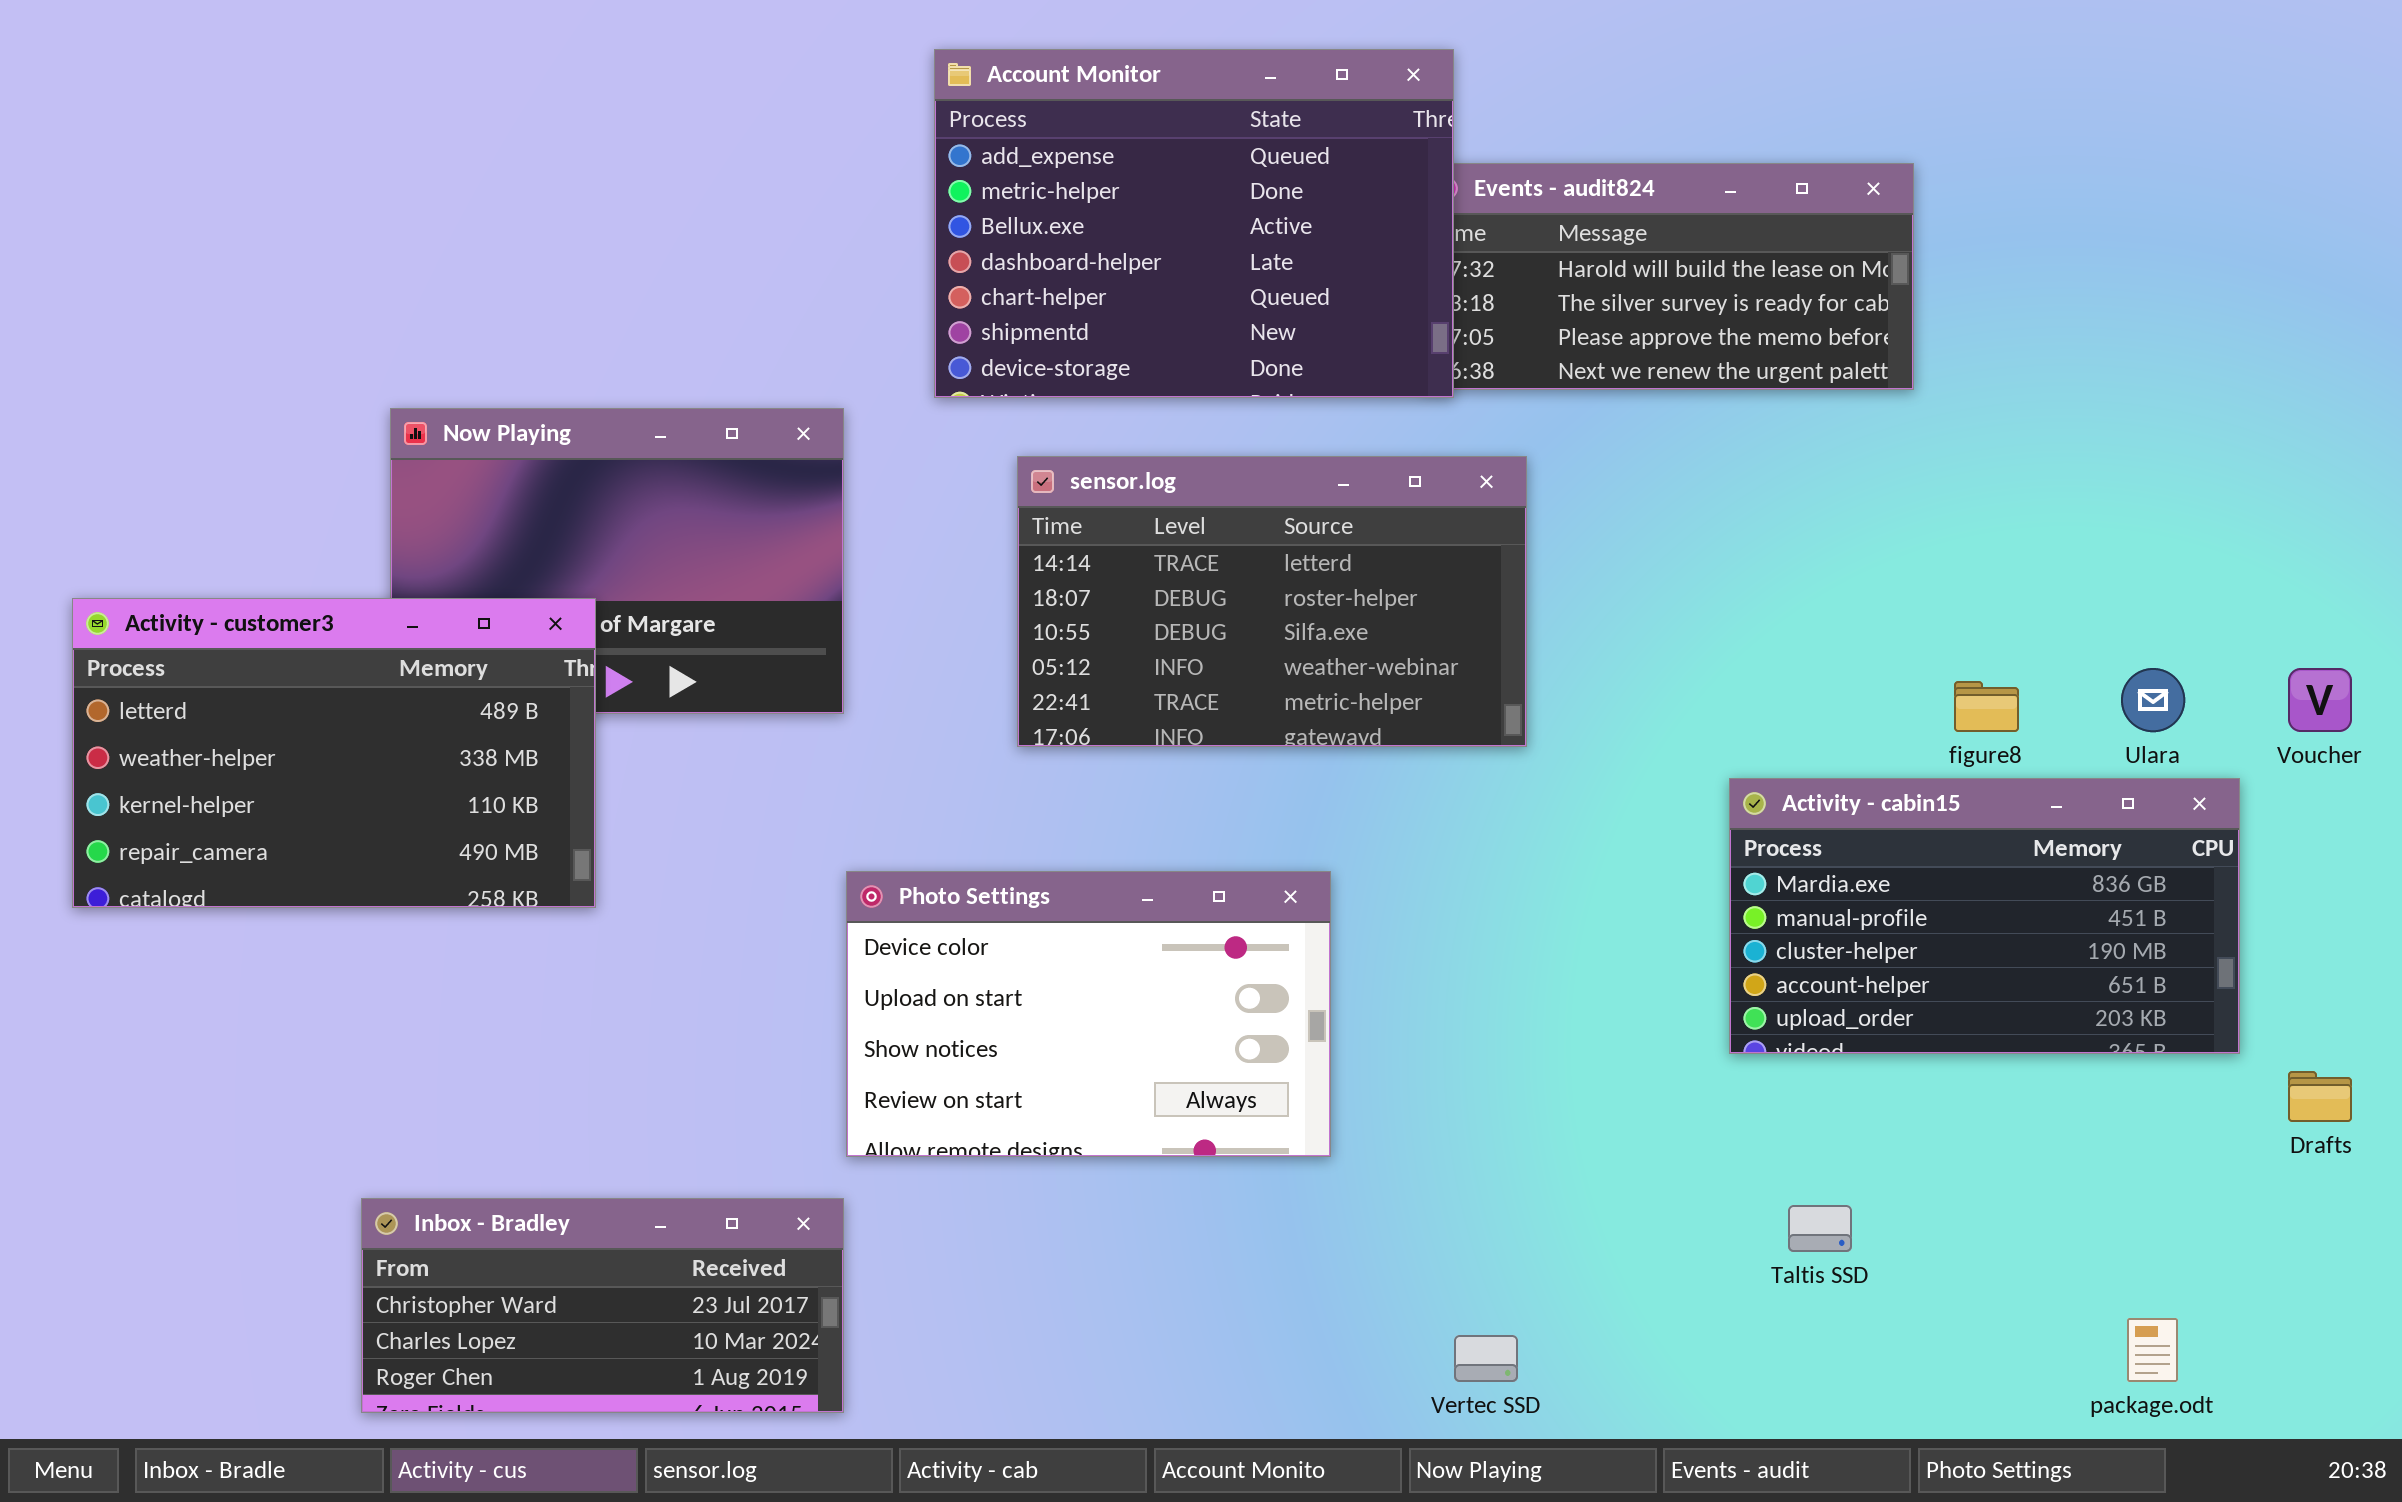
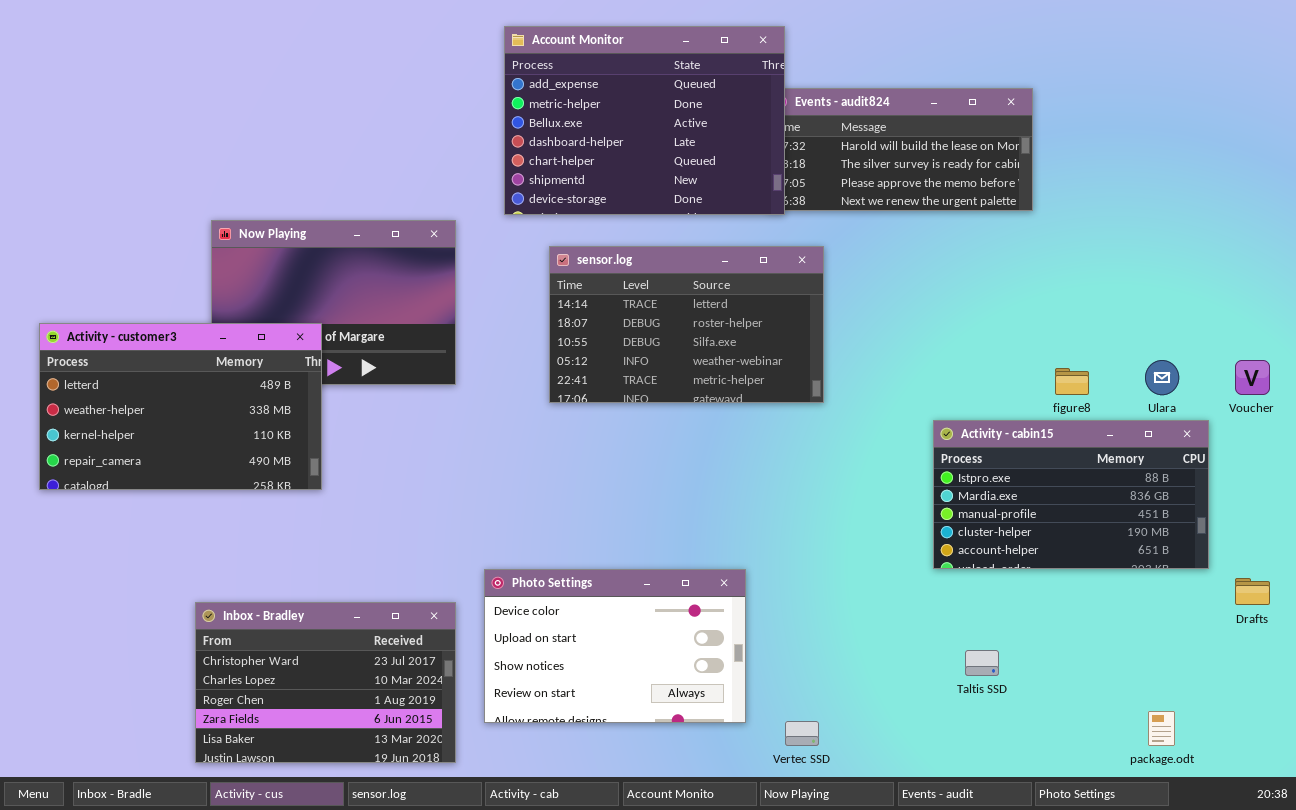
Activity - cabin15: [1729,778,2240,1054] -> [933,420,1209,569], scrolled up 1 row
Photo Settings: [846,871,1331,1157] -> [484,569,746,723], moved
Inbox - Bradley: [361,1198,844,1413] -> [195,602,456,763], resized

